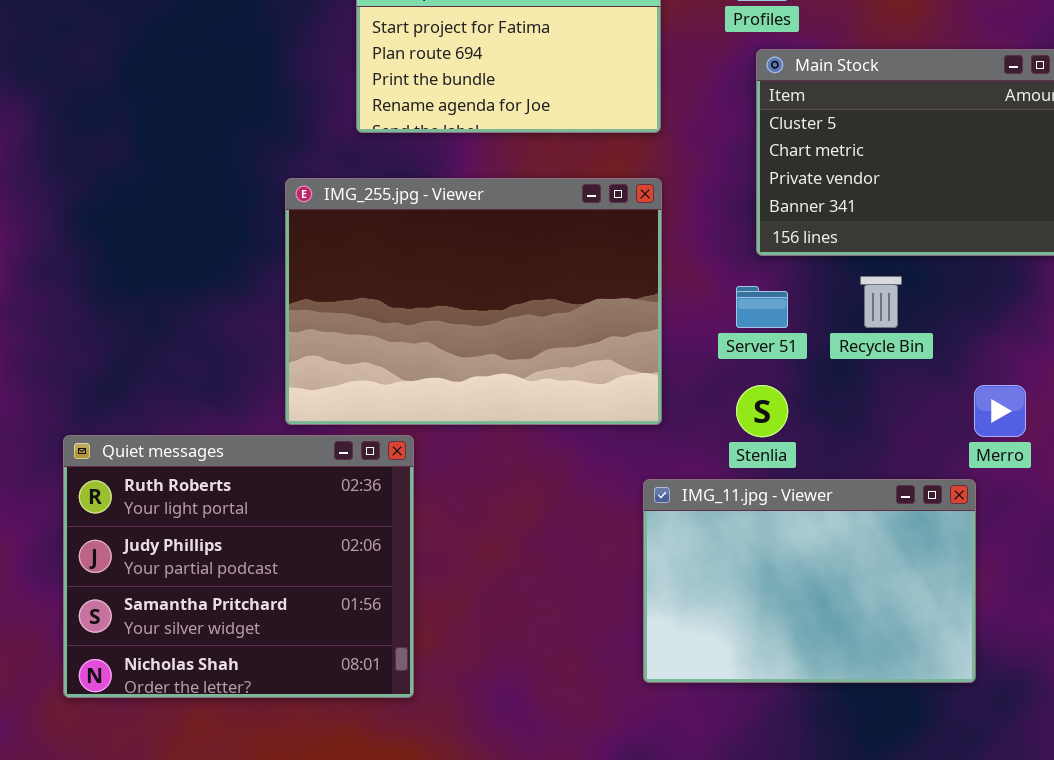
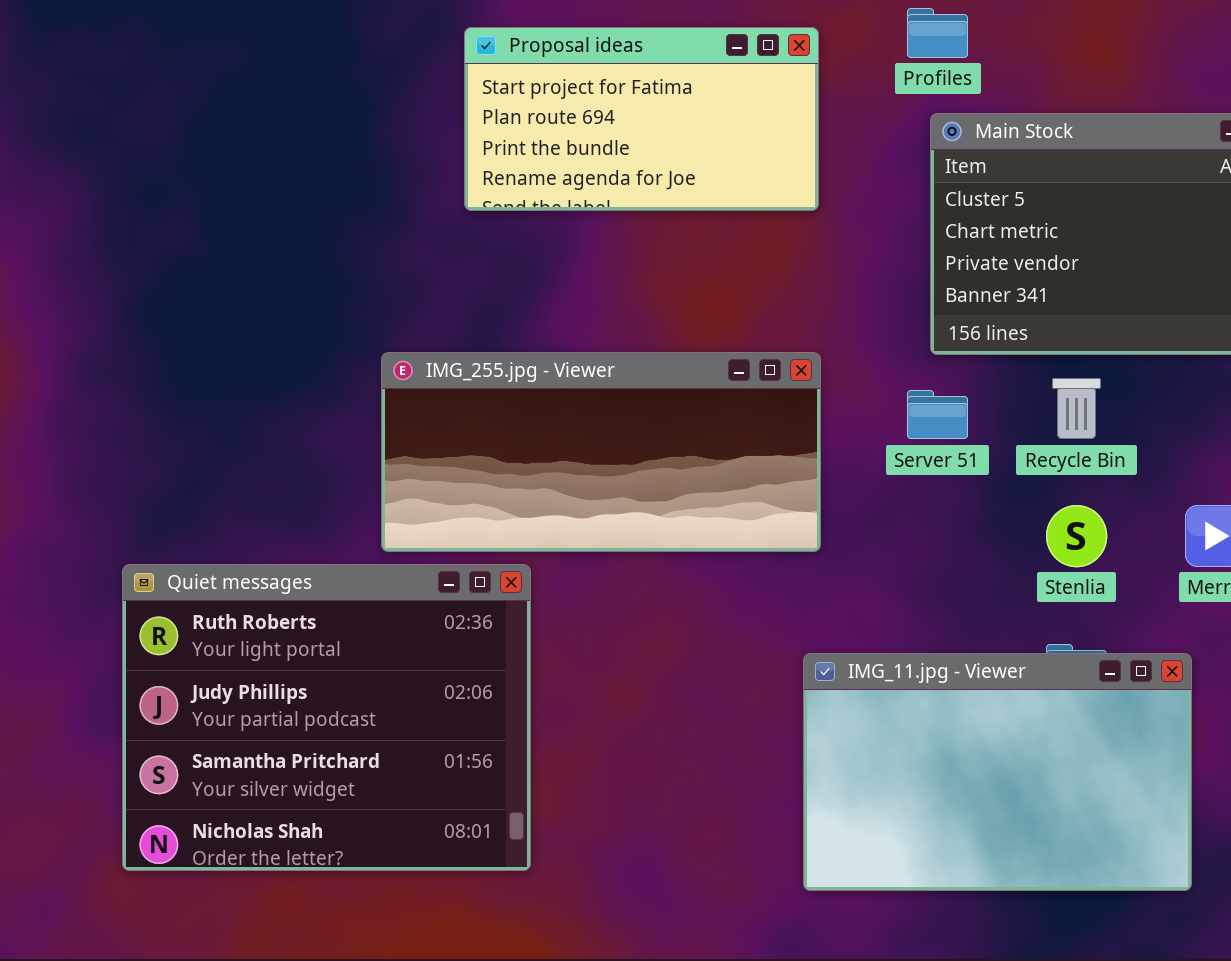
IMG_255.jpg - Viewer: [285,178,662,425] -> [381,352,821,552], resized
Stenlia: [736,385,788,437] -> [1046,505,1107,567], moved
IMG_11.jpg - Viewer: [643,479,976,683] -> [803,653,1192,891], moved

